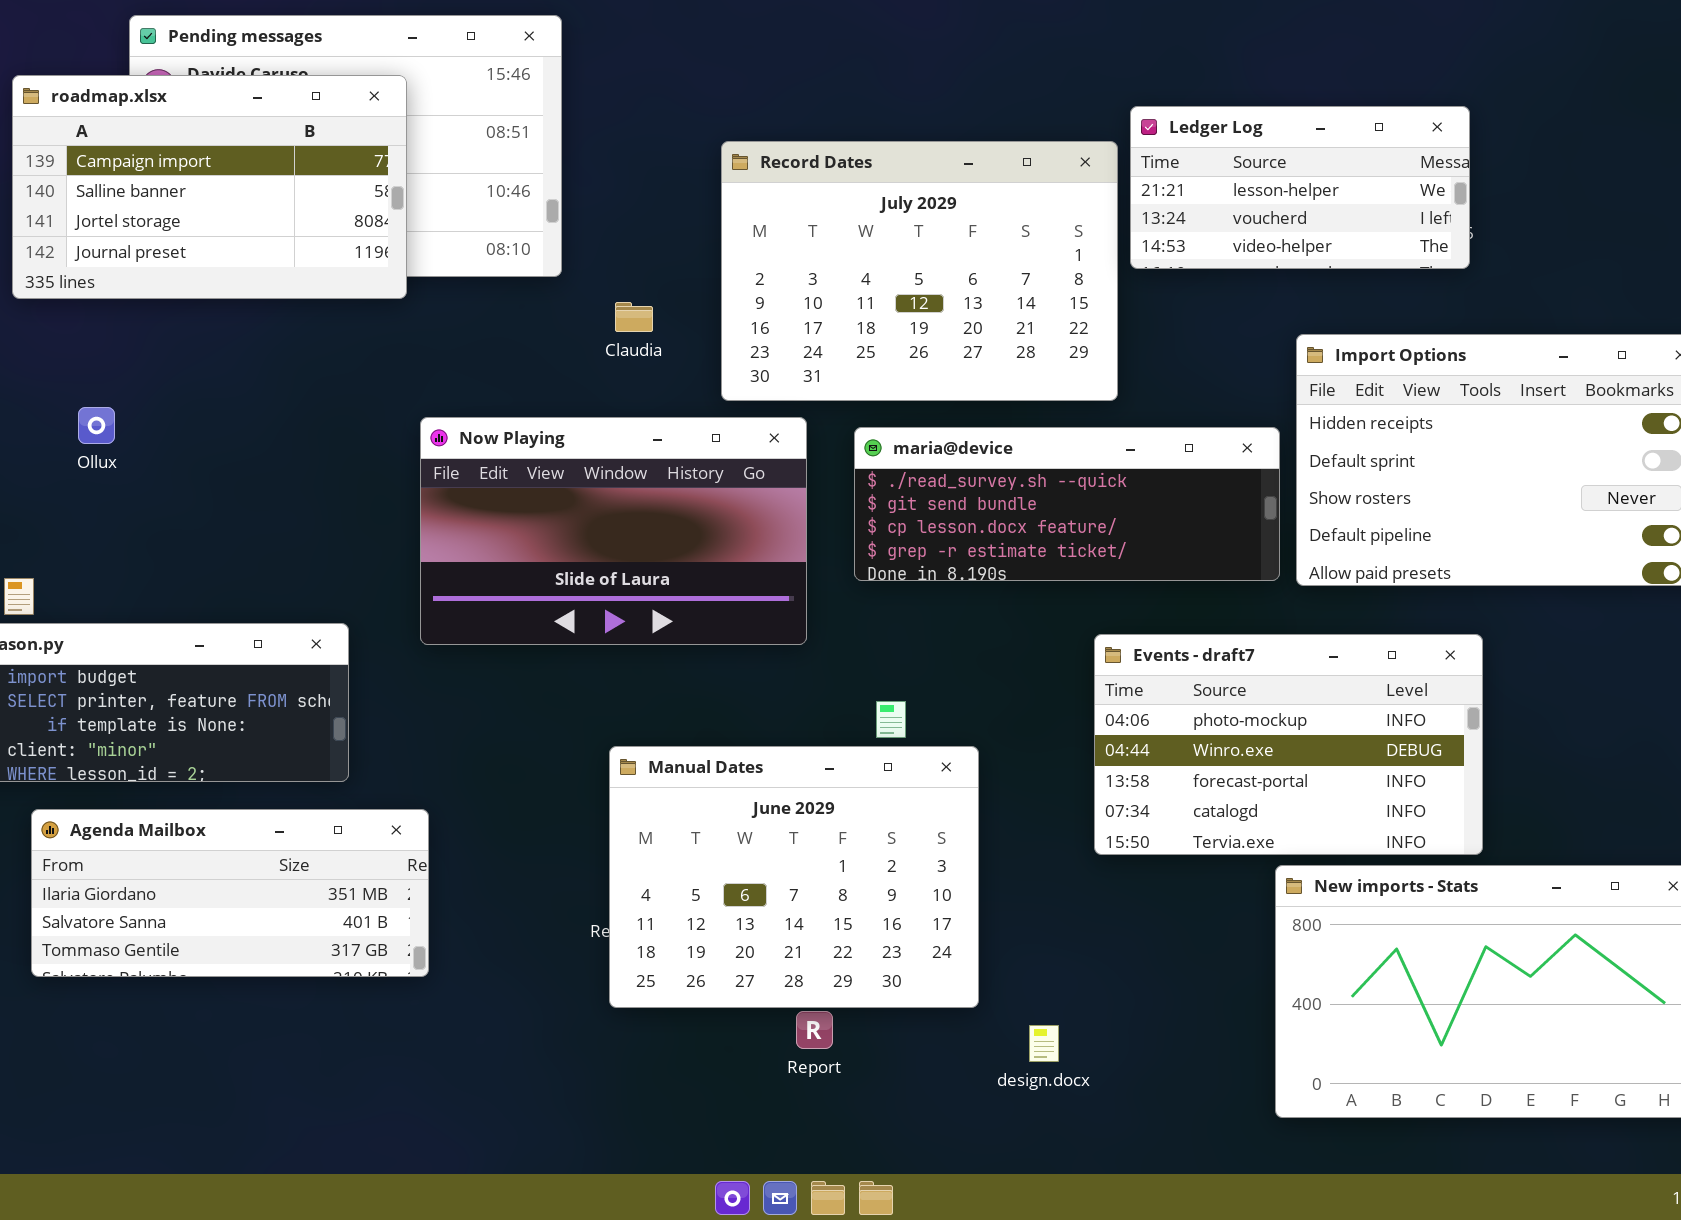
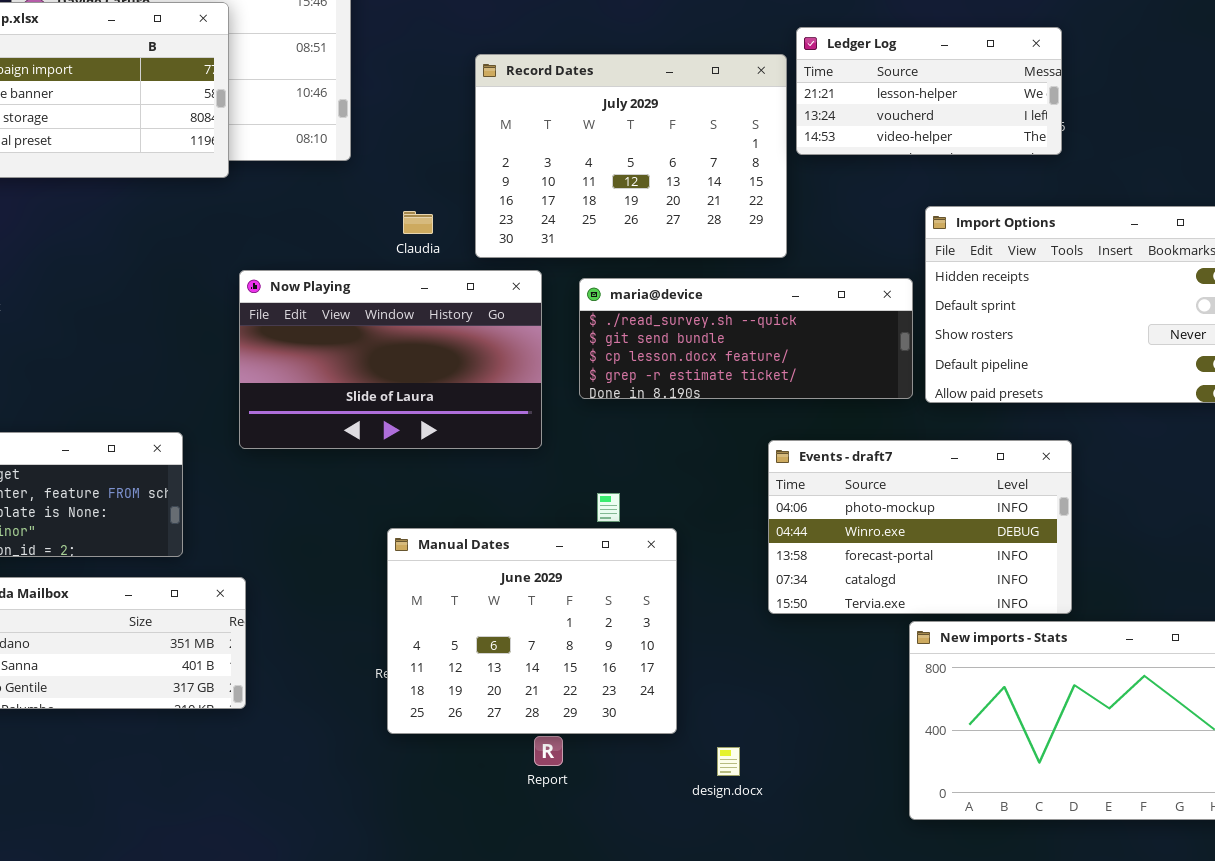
Claudia: [615,302,653,332] -> [403,211,433,234], moved

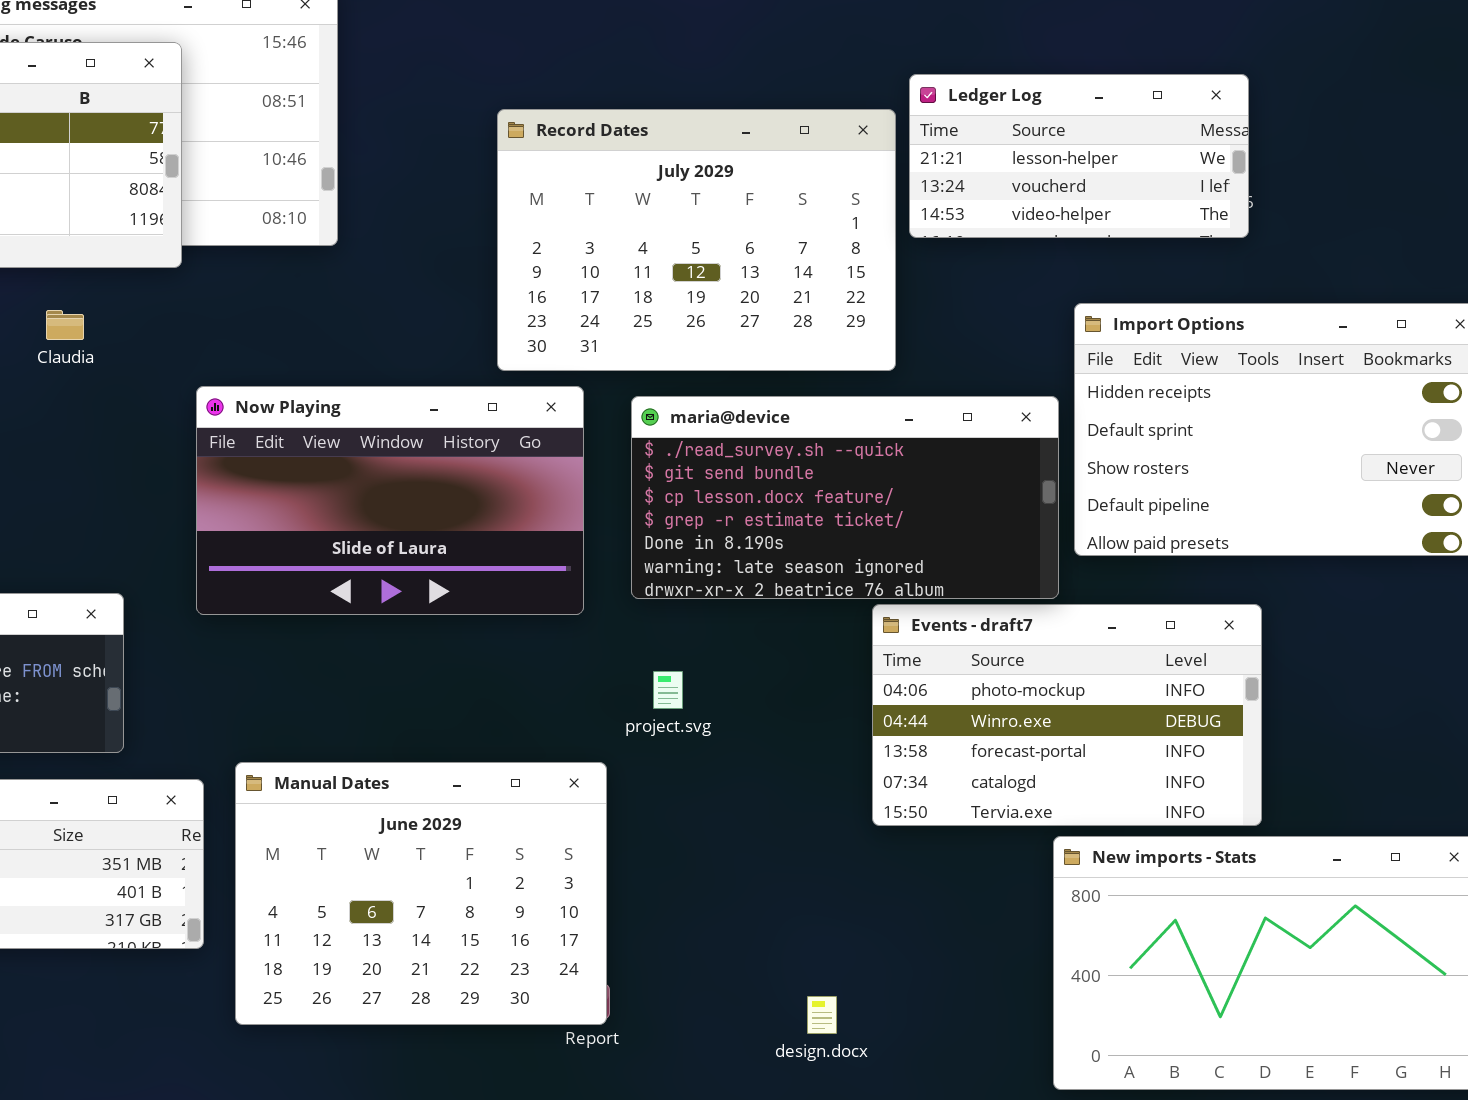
Claudia: [403,211,433,234] -> [46,310,84,340], moved
maria@device: [579,278,913,399] -> [631,396,1059,599], resized
Manual Dates: [387,528,677,734] -> [235,762,607,1025], moved

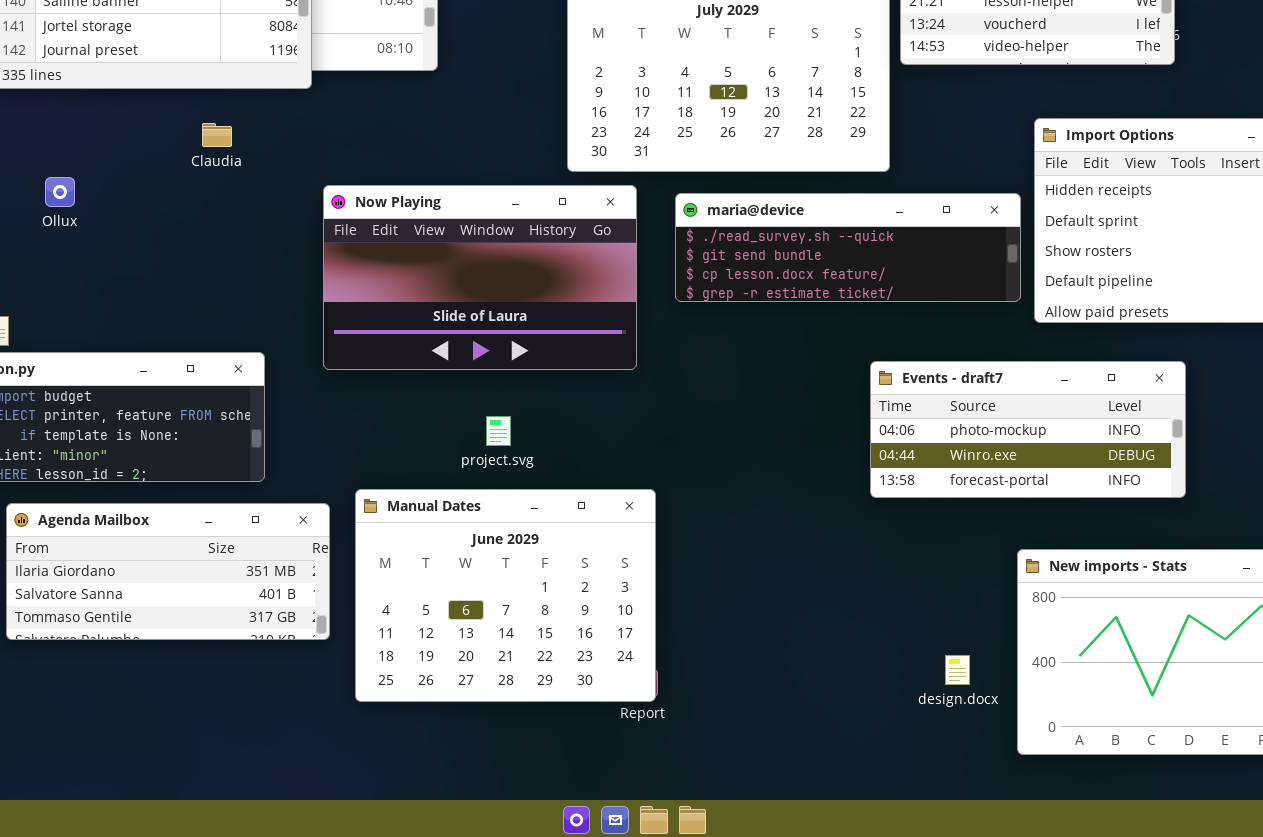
maria@device: [631,396,1059,599] -> [675,193,1021,302], resized
Events - draft7: [872,604,1262,826] -> [870,361,1186,498], resized
project.svg: [653,671,683,709] -> [486,416,511,446], moved
design.docx: [807,996,837,1034] -> [945,655,970,685], moved

